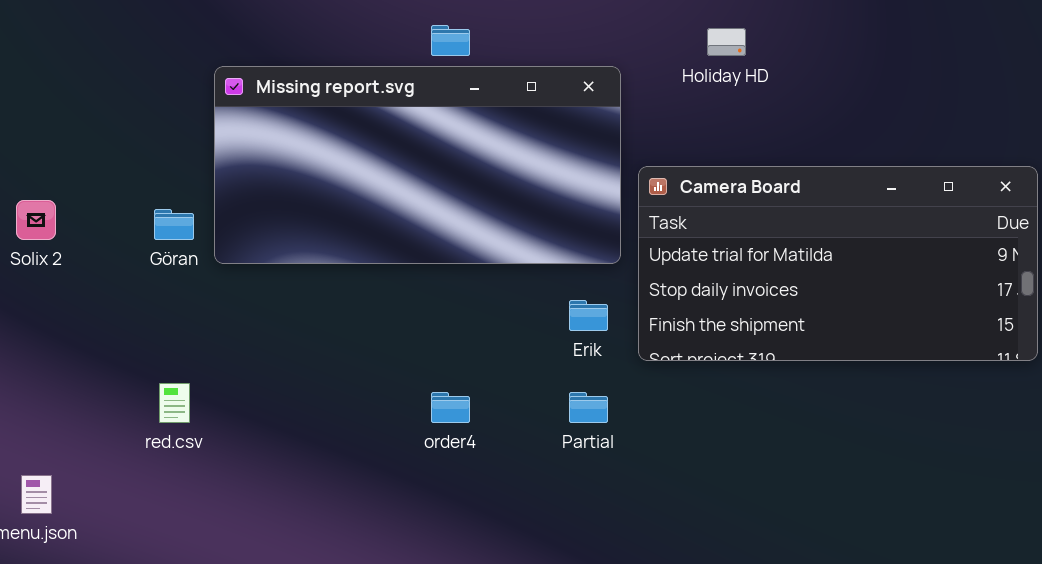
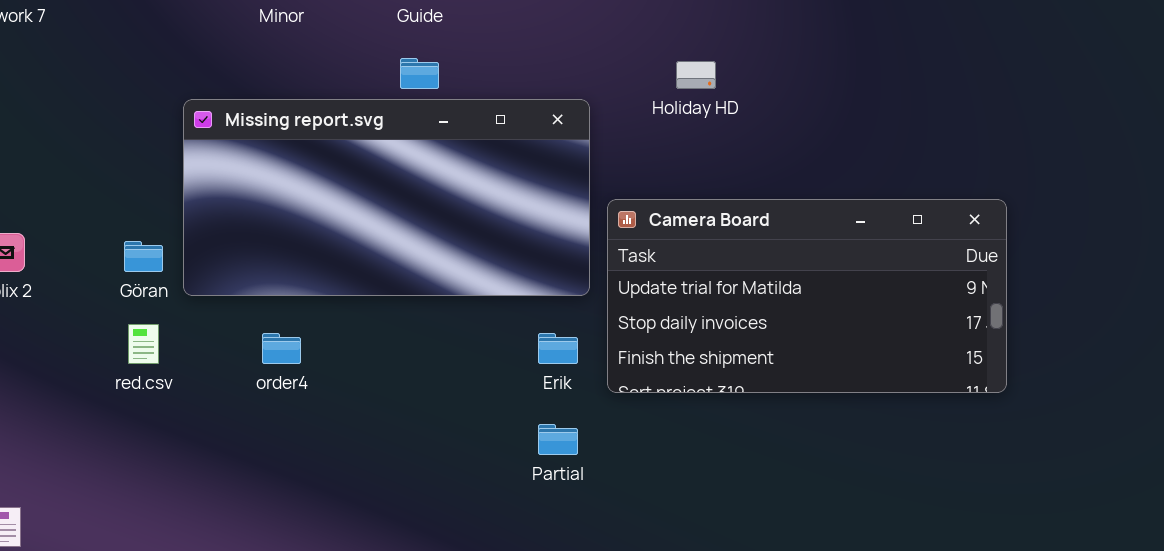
red.csv: [159,383,190,423] -> [128,324,159,364], moved
order4: [431,392,470,423] -> [262,333,301,364], moved

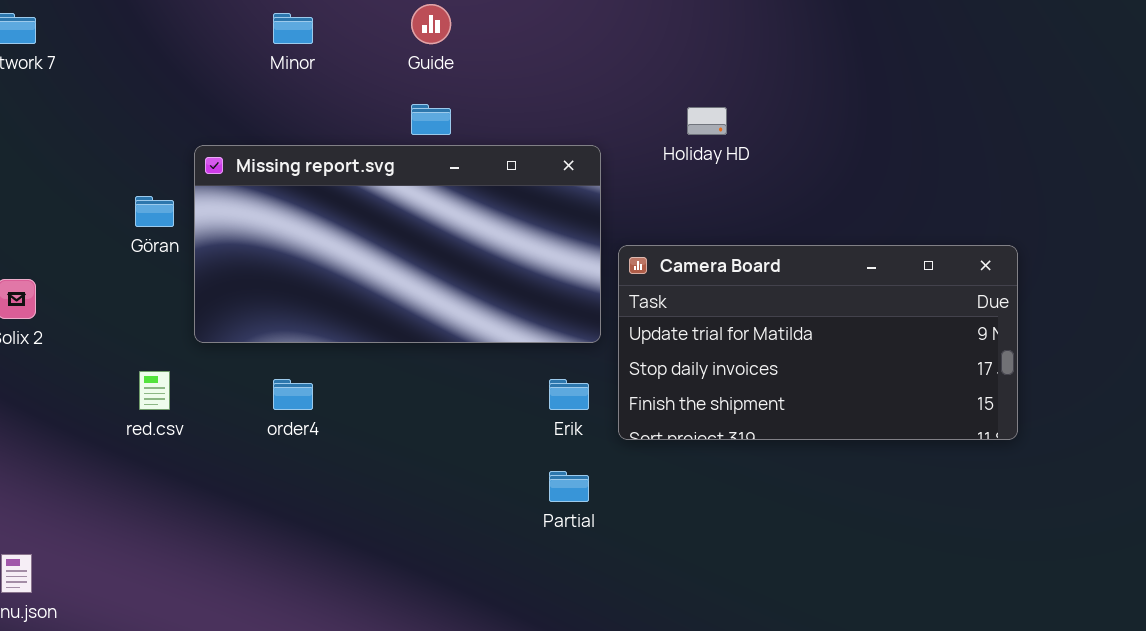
Göran: [124,241,163,272] -> [135,196,174,227], moved

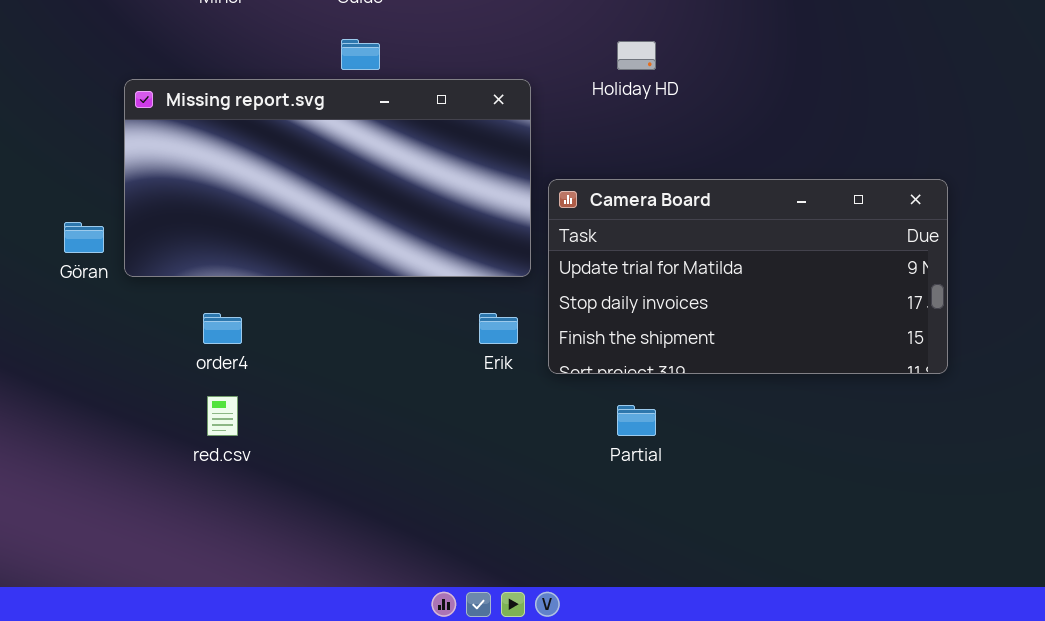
Göran: [135,196,174,227] -> [64,222,104,253], moved
red.csv: [139,371,170,410] -> [207,396,238,436], moved
Partial: [549,471,589,502] -> [617,405,656,436], moved

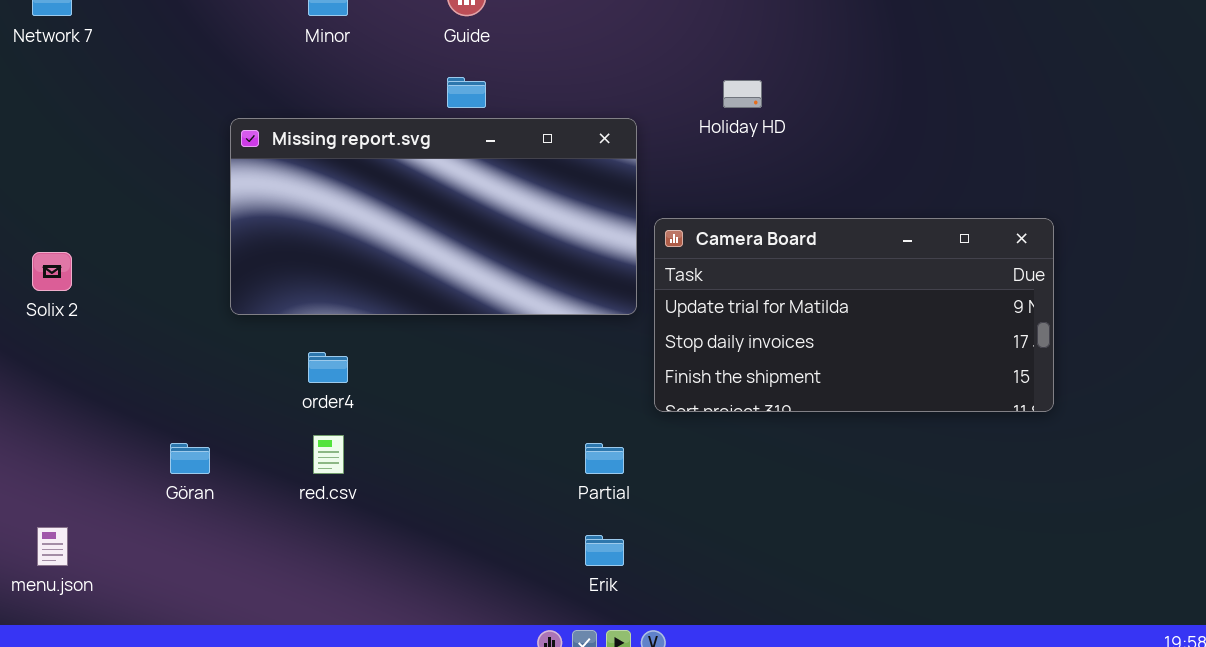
Göran: [64,222,104,253] -> [170,443,210,474], moved
Erik: [479,313,518,344] -> [585,535,624,566], moved
Partial: [617,405,656,436] -> [585,443,624,474], moved

